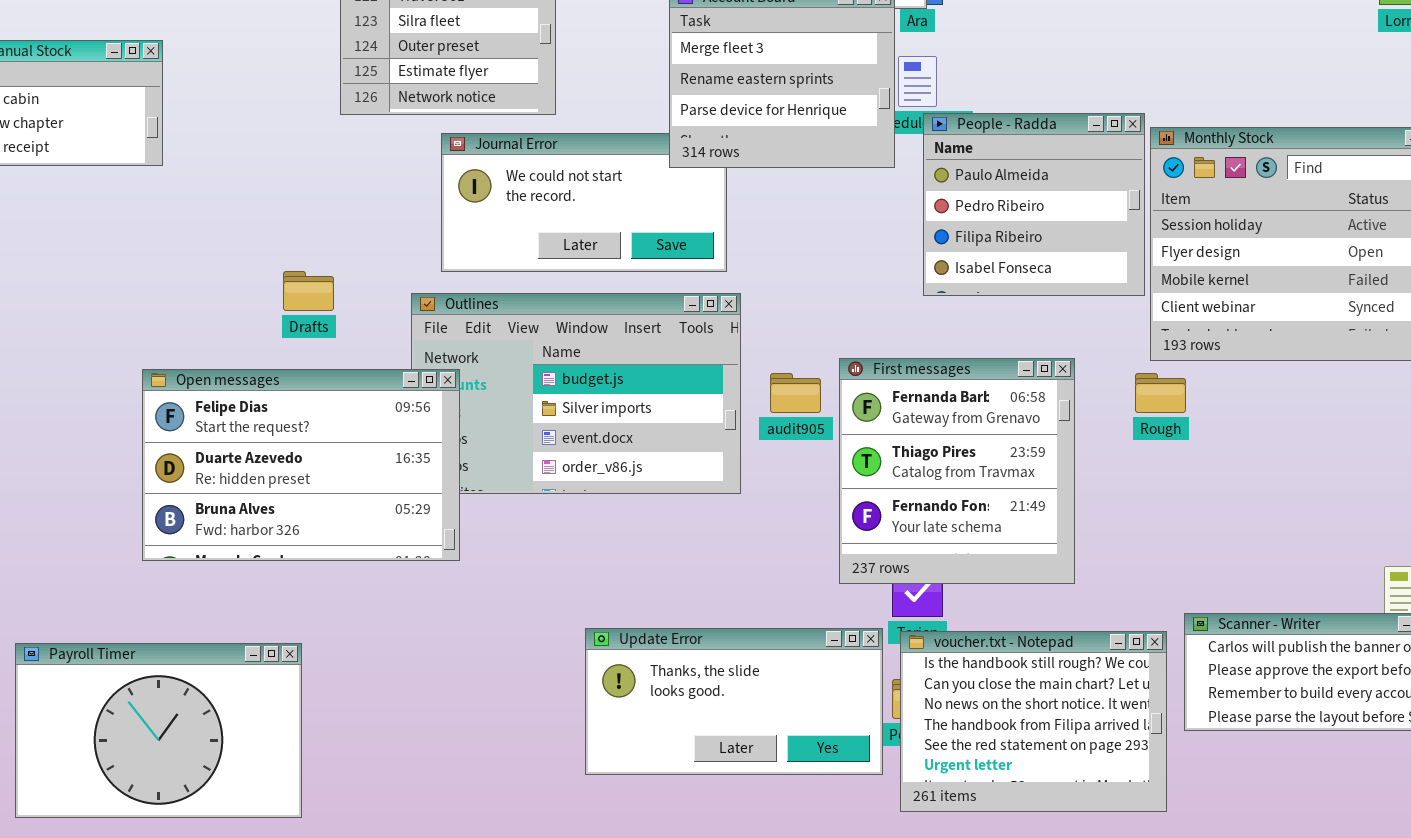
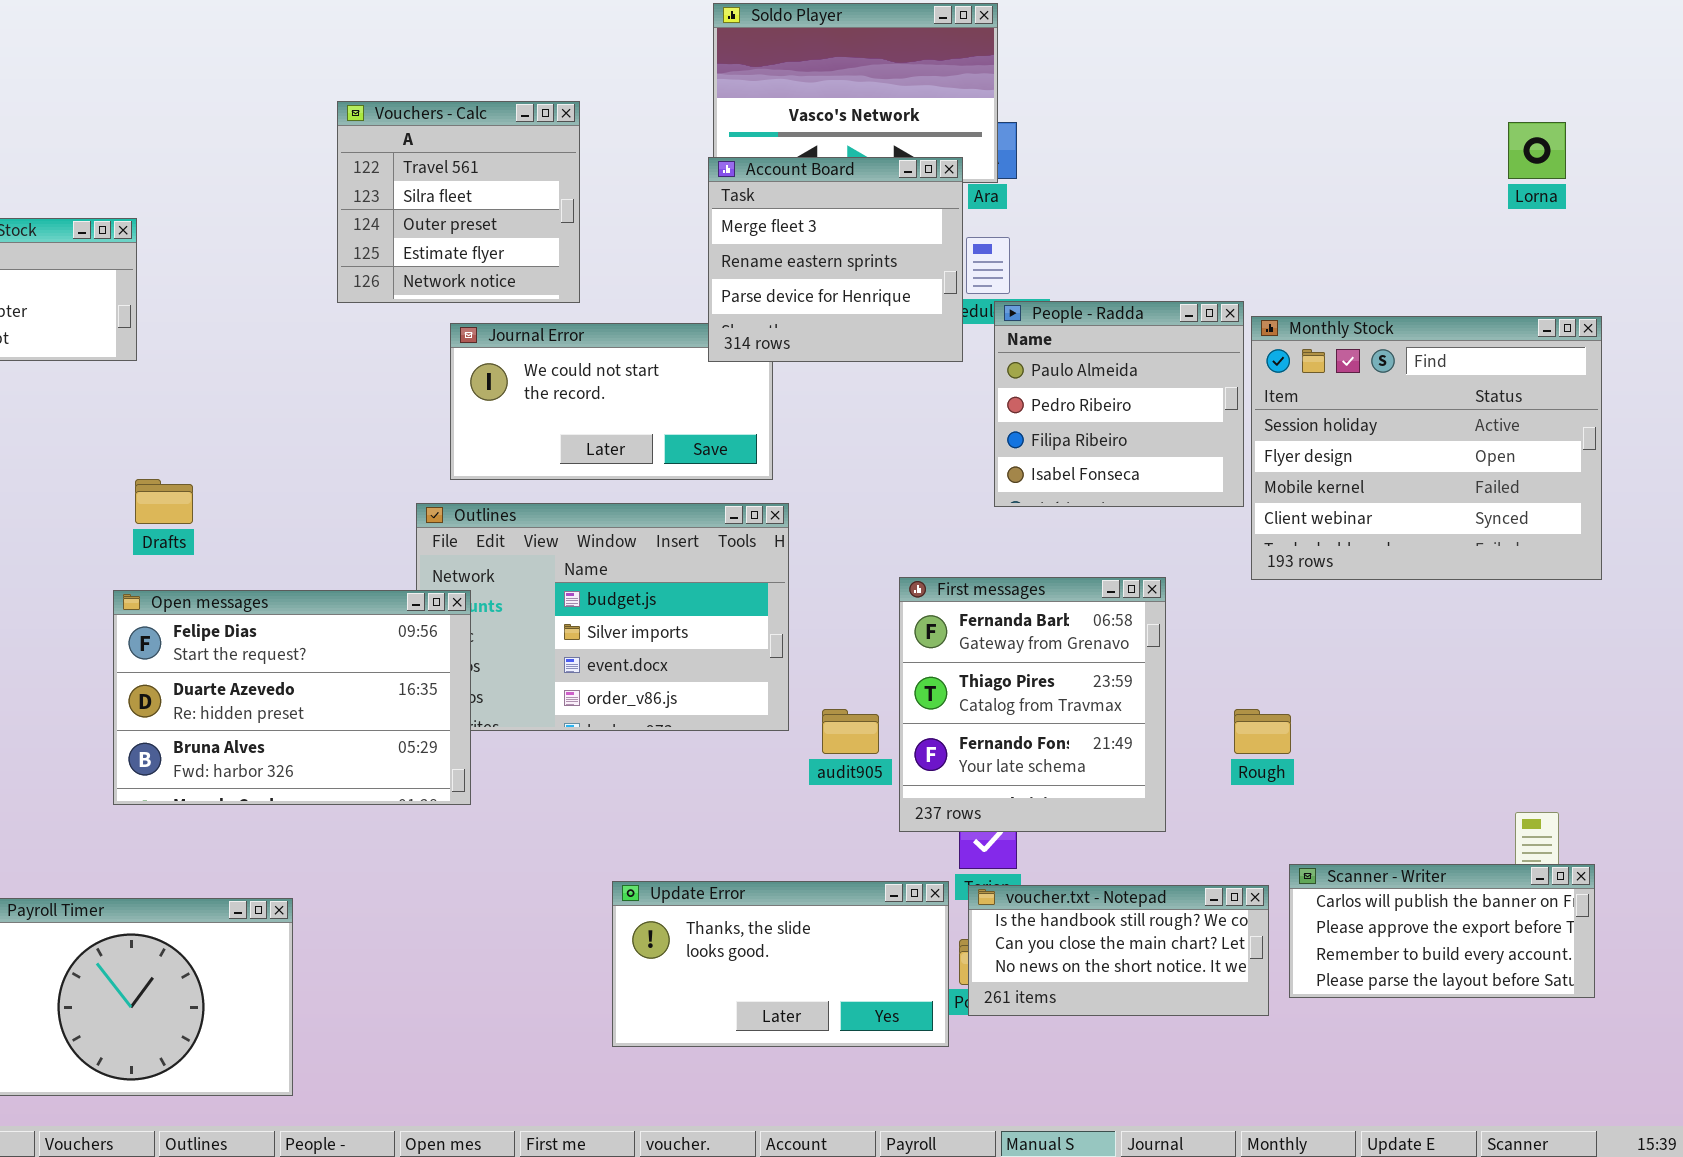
Drafts: [283,271,334,311] -> [135,479,193,524], moved
audit905: [770,373,821,413] -> [822,709,879,754], moved
Rough: [1135,373,1186,413] -> [1234,709,1291,754], moved
voucher.txt - Notepad: [900,631,1167,812] -> [968,885,1269,1016], resized

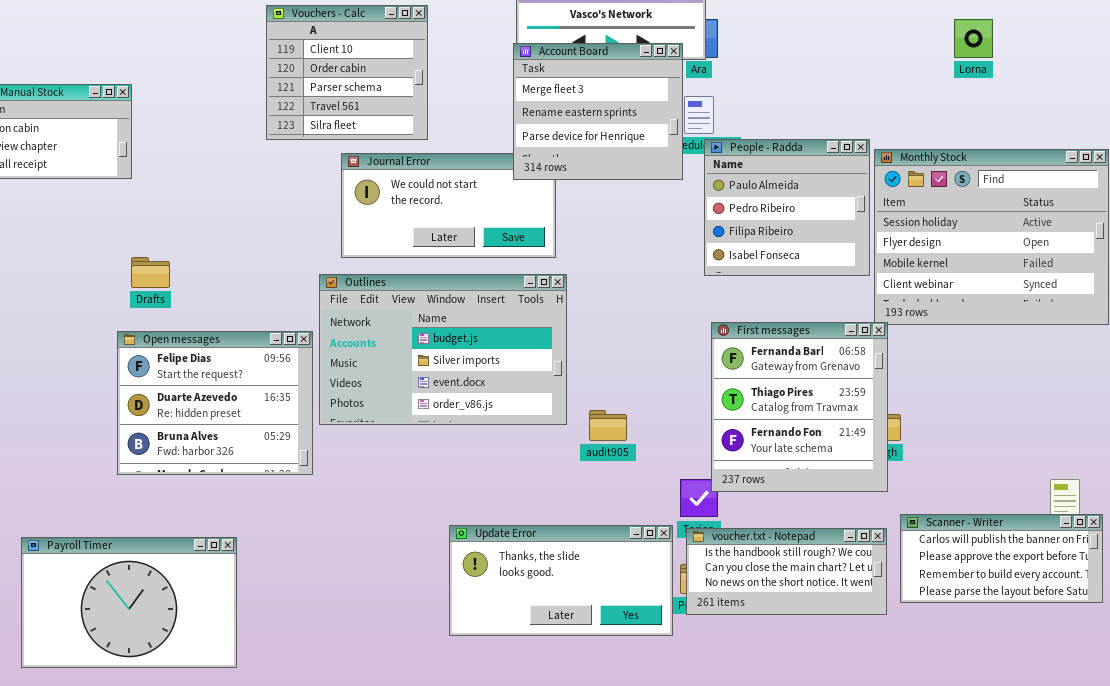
Vouchers - Calc: [337,101,580,303] -> [266,5,428,140], scrolled up 3 rows
Lorna: [1508,122,1566,179] -> [954,19,993,58], moved
First messages: [899,577,1166,832] -> [711,322,888,492], moved
Open messages: [113,590,471,805] -> [117,331,313,475], resized

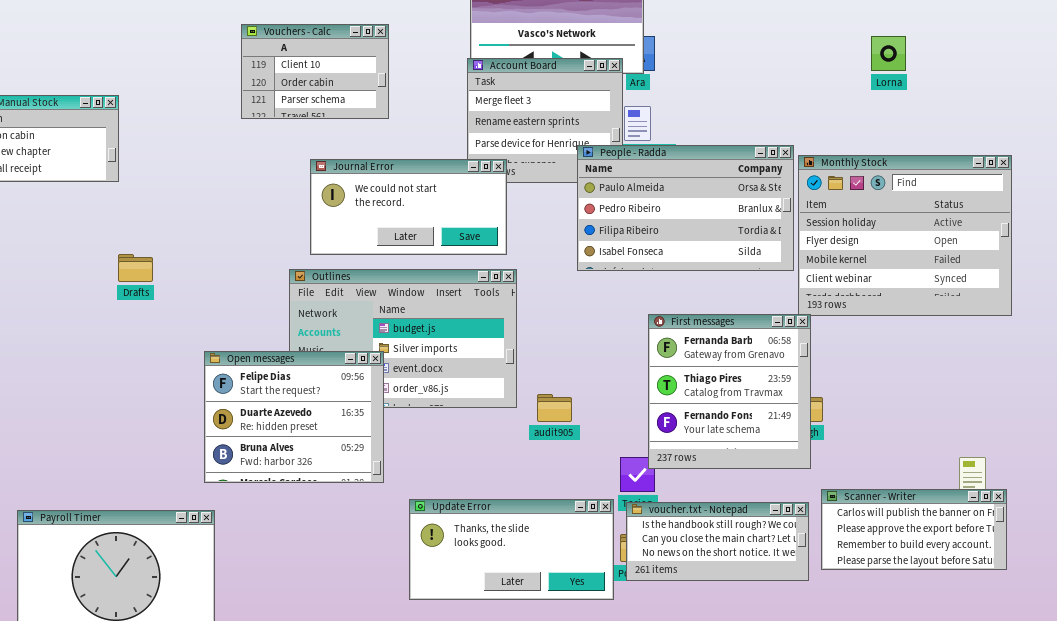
Vouchers - Calc: [266,5,428,140] -> [241,24,389,119], resized
People - Radda: [704,139,870,276] -> [577,145,794,271], resized
Journal Error: [341,153,556,258] -> [310,159,507,255], raised
Open messages: [117,331,313,475] -> [204,351,384,483], moved

